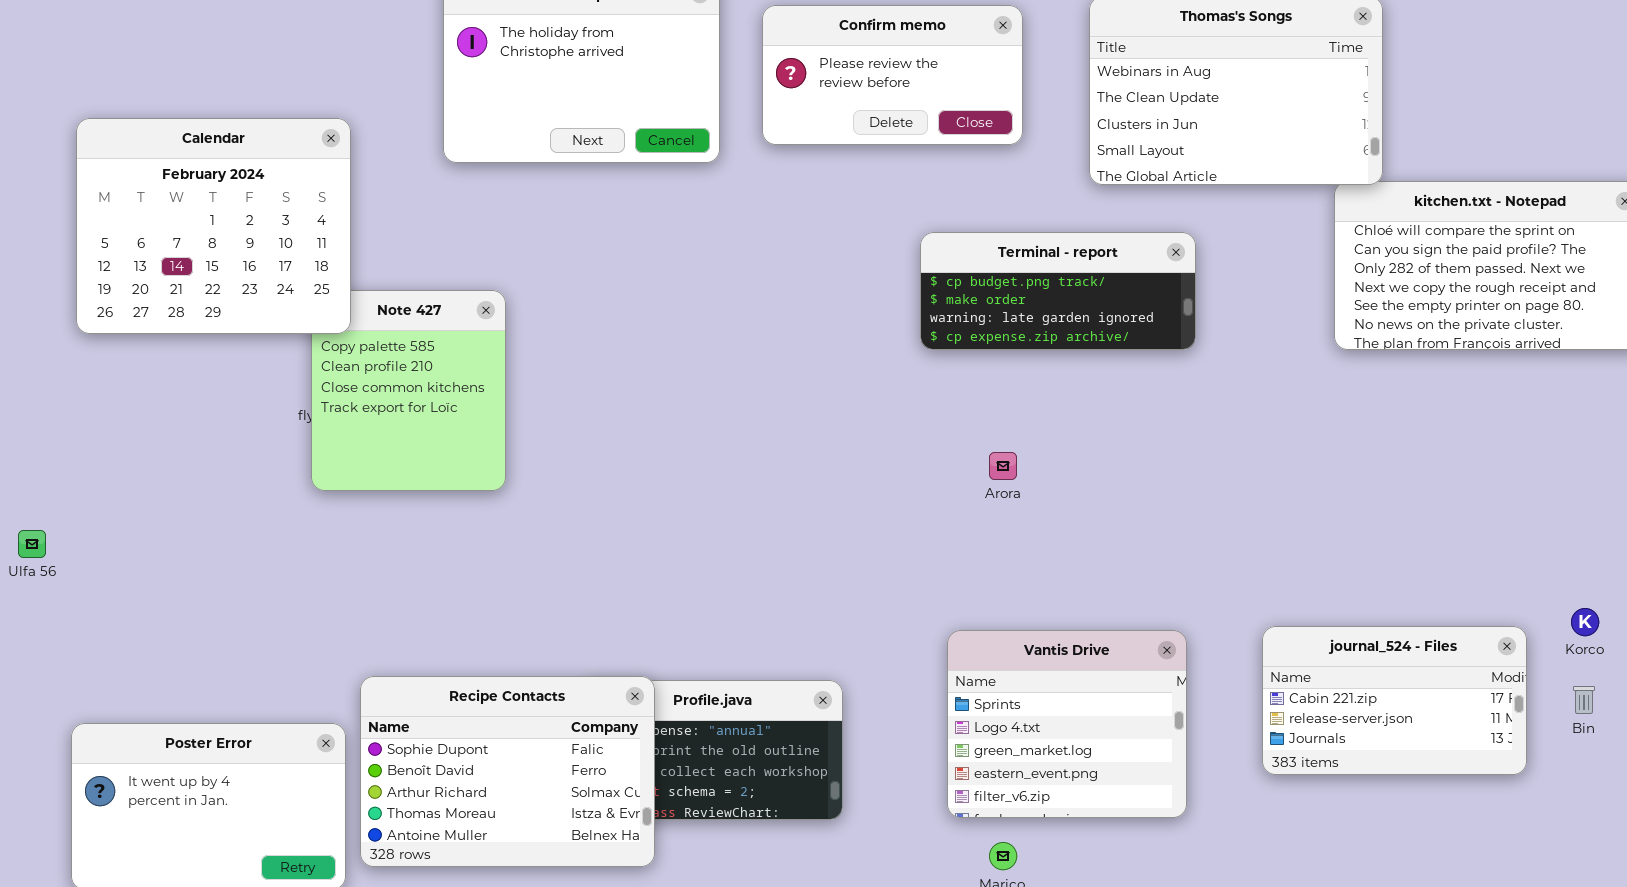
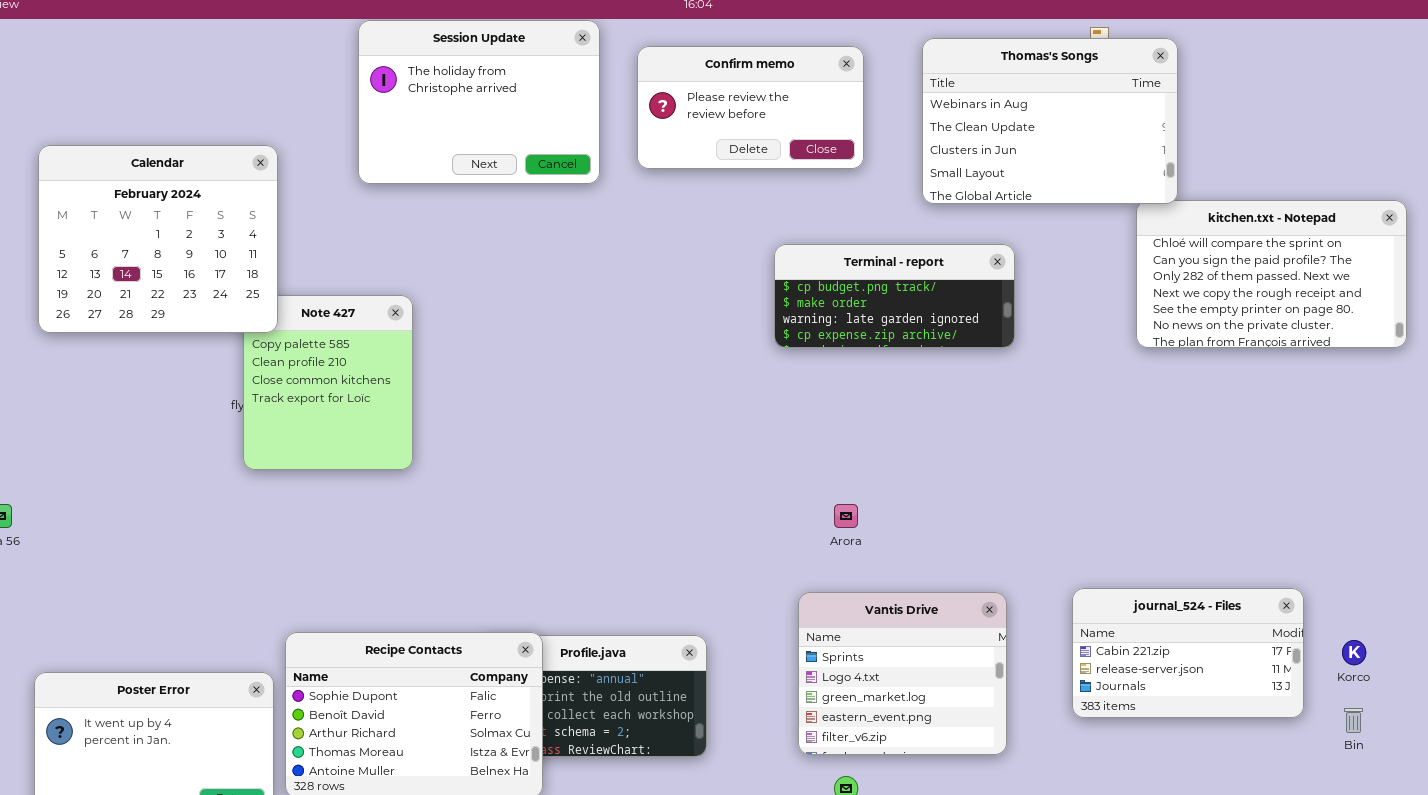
Arora: [989,452,1017,480] -> [834,504,858,528], moved
Korco: [1571,608,1599,636] -> [1342,640,1366,665], moved
Bin: [1573,686,1595,714] -> [1344,708,1363,733], moved

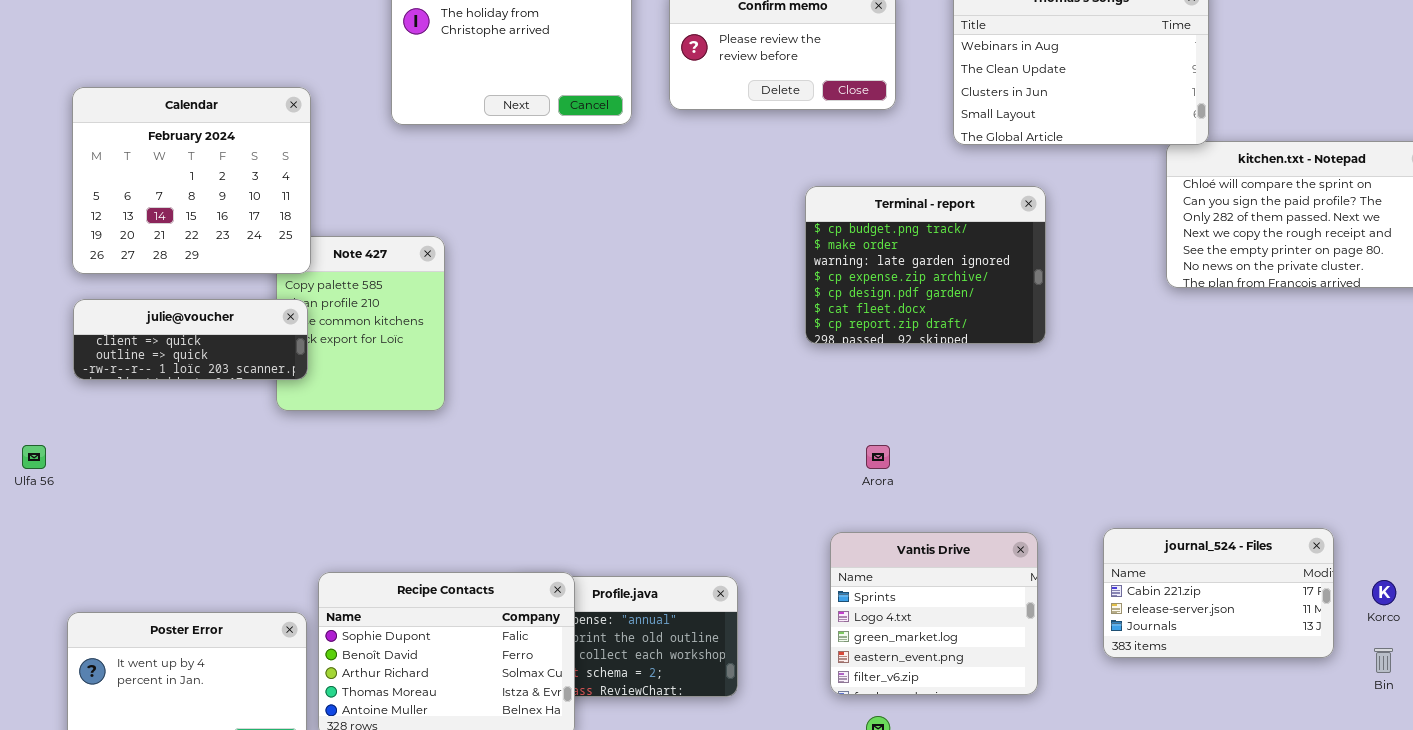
Terminal - report: [774,244,1015,348] -> [805,186,1046,344], resized
julie@voucher: none -> [73,299,308,380], opened

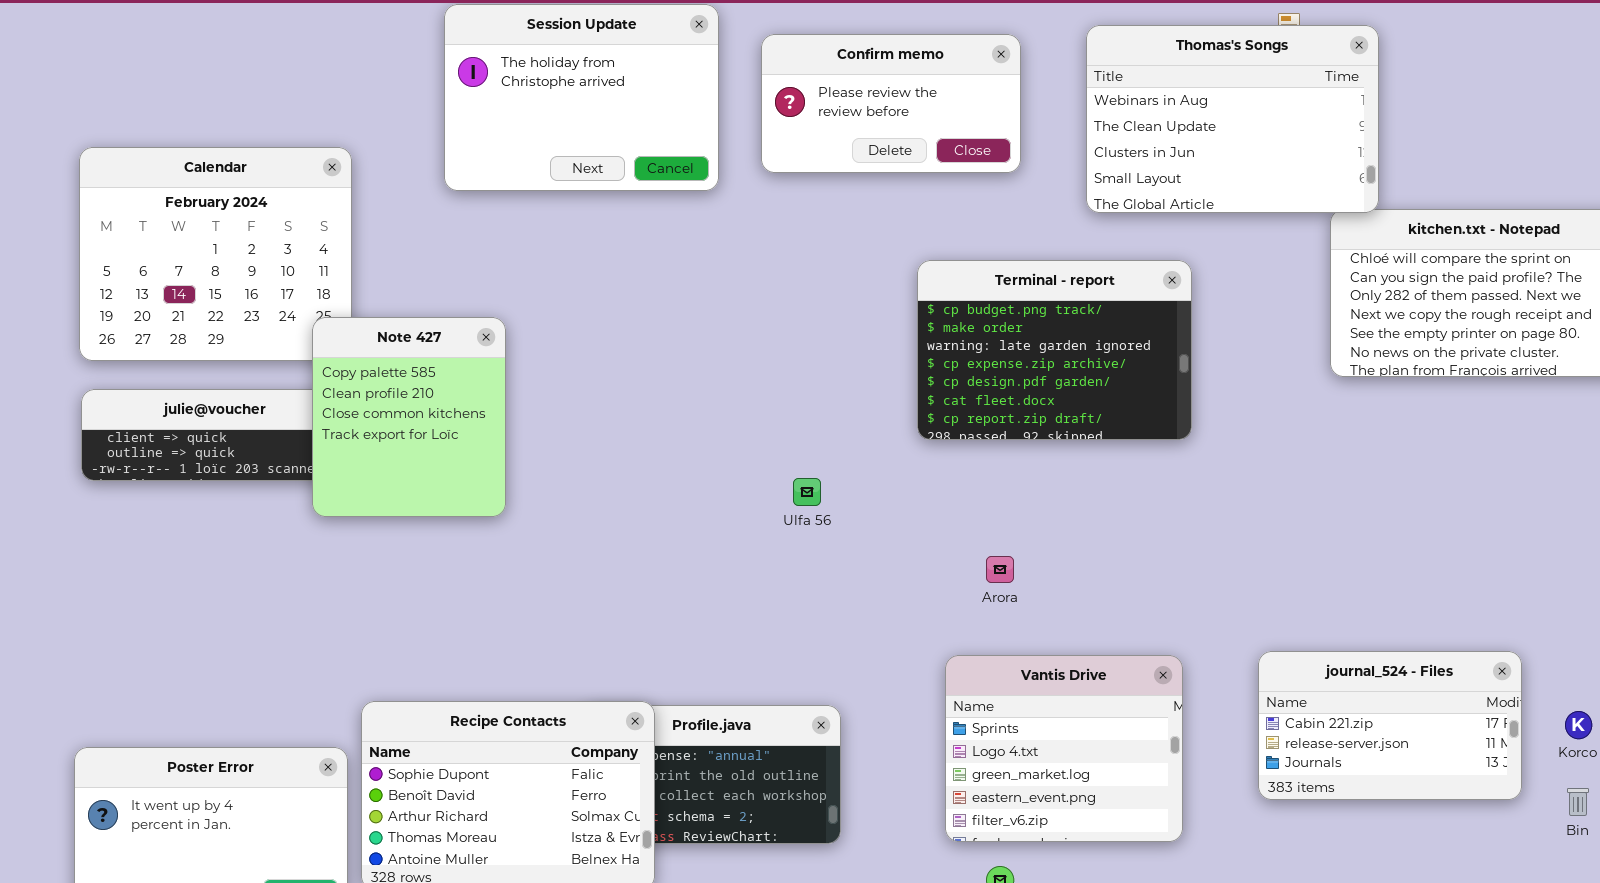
Note 427: [276,236,445,411] -> [312,317,506,517], raised
Ulfa 56: [22,445,46,469] -> [793,478,821,506], moved

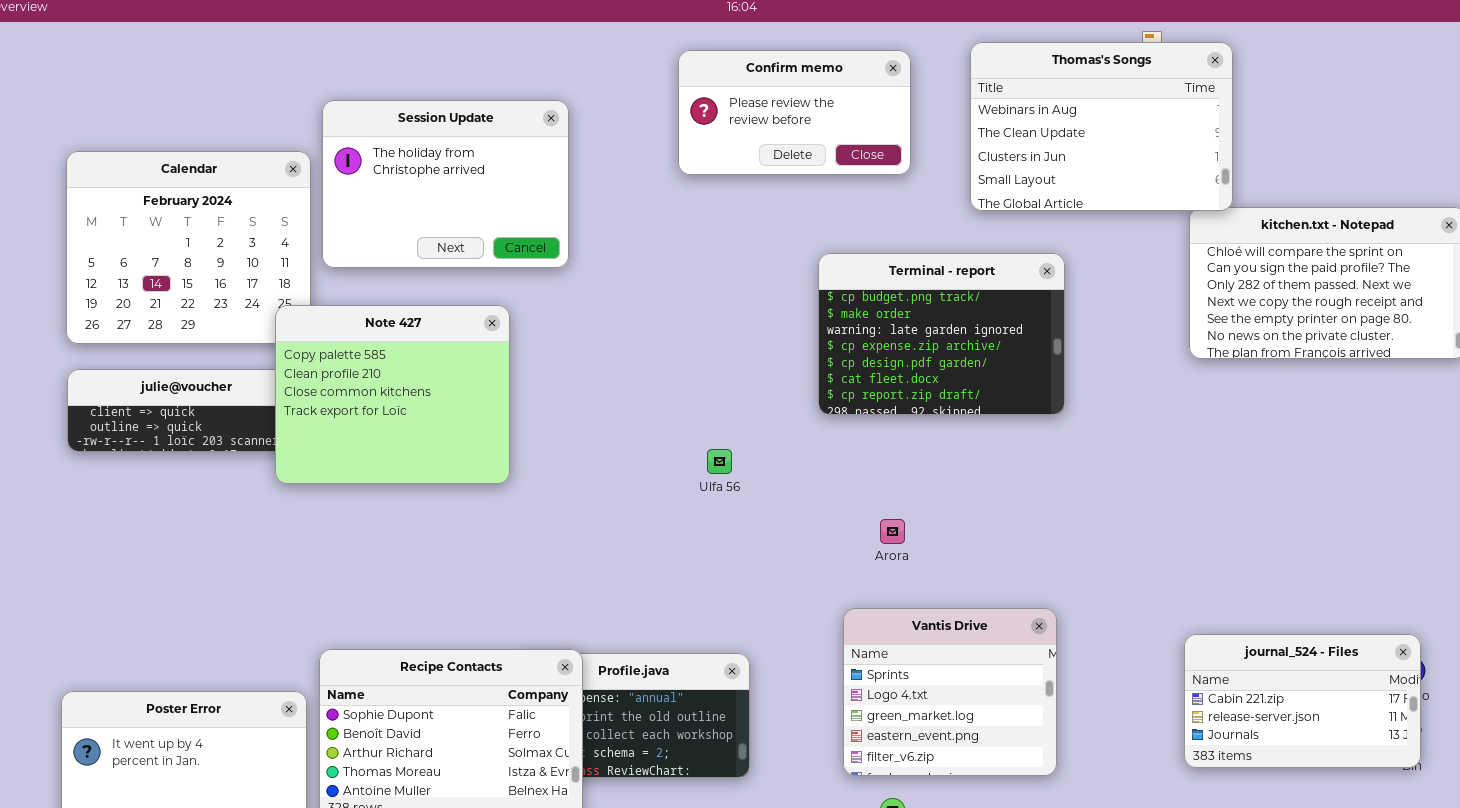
Session Update: [444,4,719,191] -> [322,100,569,268], moved
Note 427: [312,317,506,517] -> [275,305,510,484], resized
journal_524 - Files: [1258,651,1522,800] -> [1184,634,1421,768], moved

